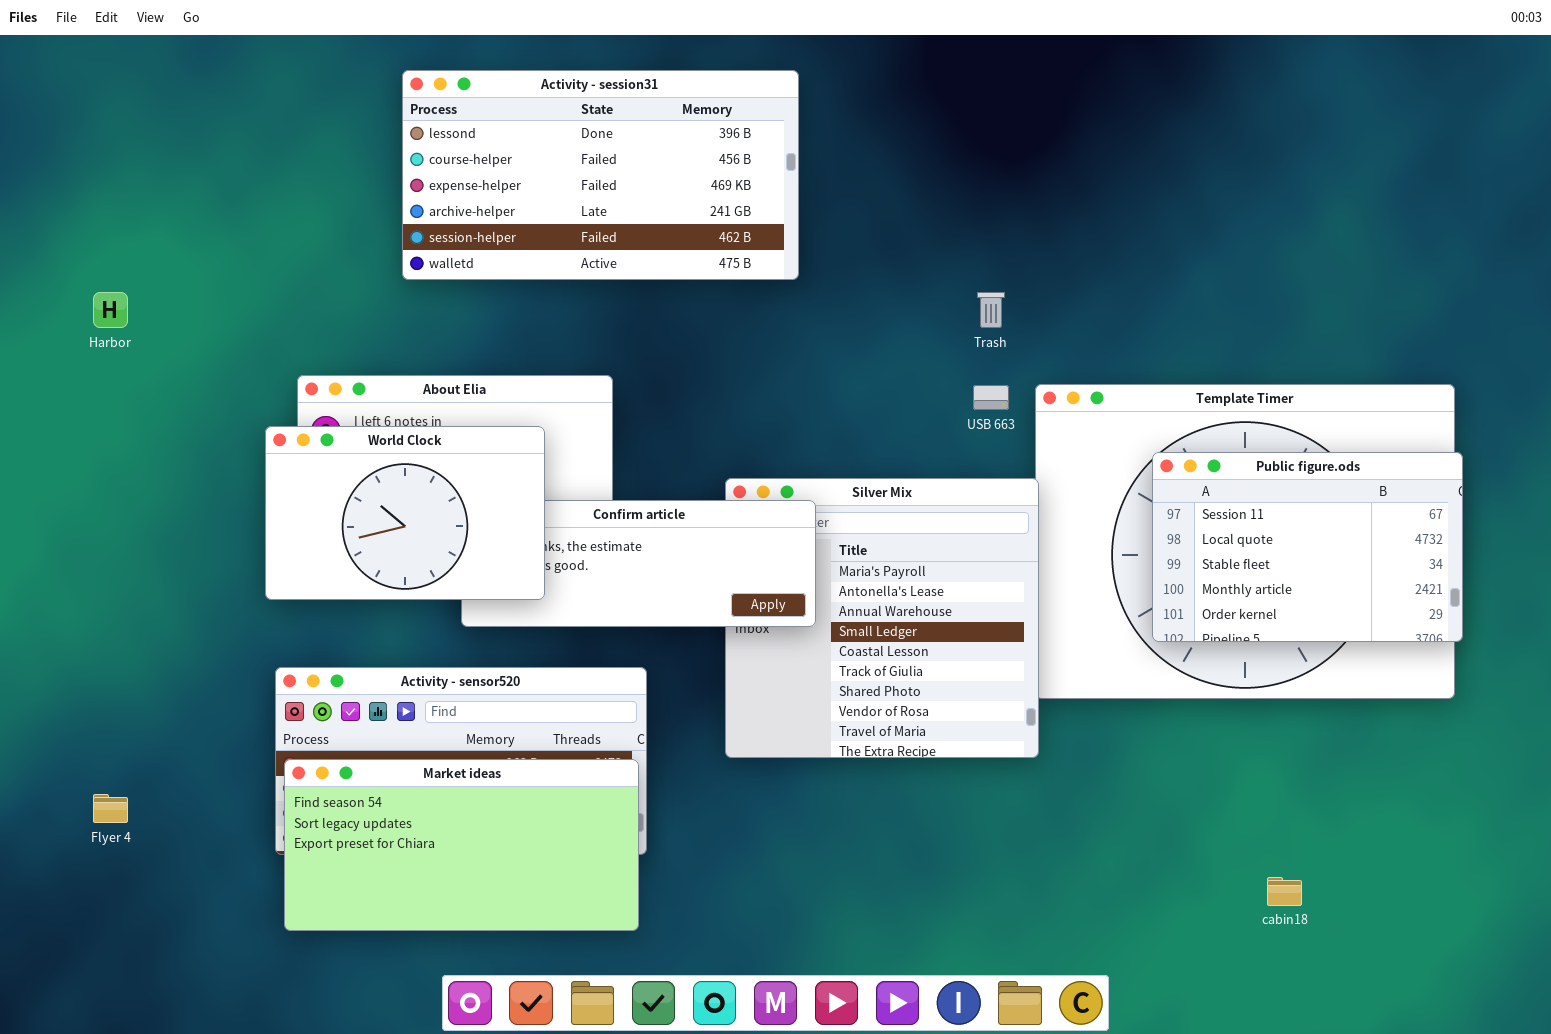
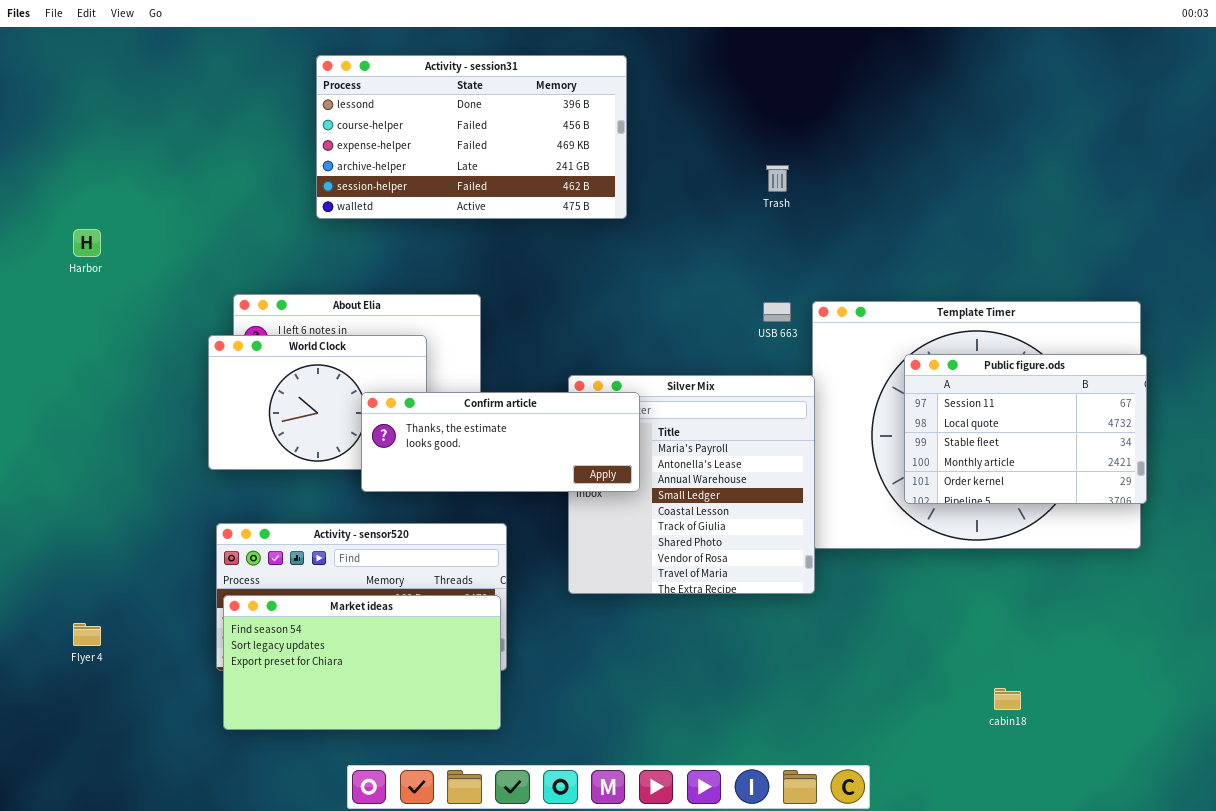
Trash: [977,292,1005,328] -> [766,165,789,192], moved
Confirm article: [461,500,816,627] -> [361,392,640,492], raised

